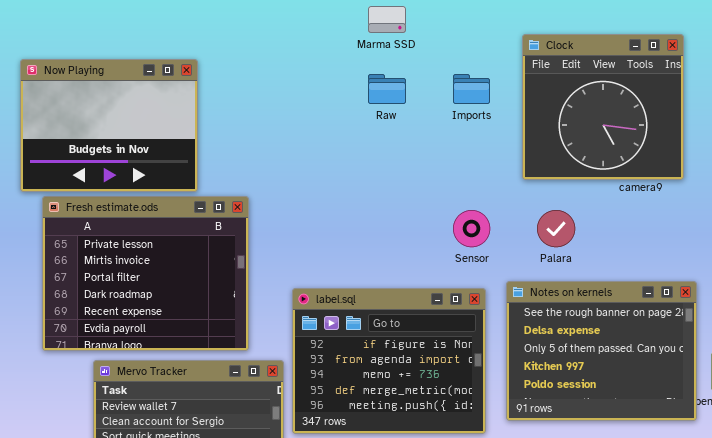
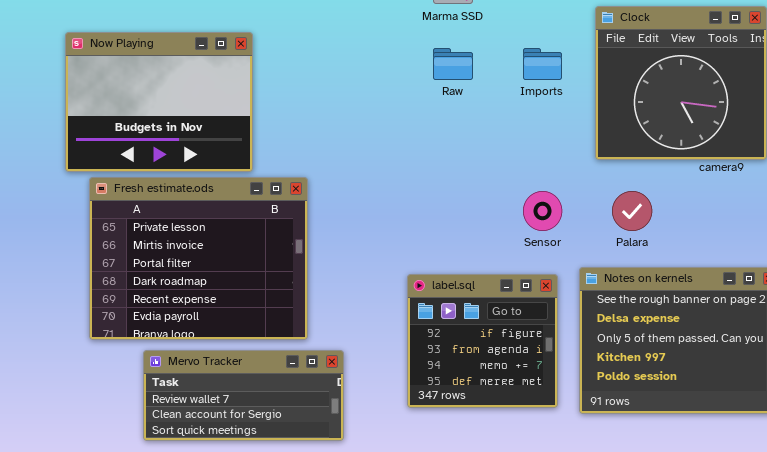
label.sql: [292,288,486,434] -> [407,274,558,408], resized

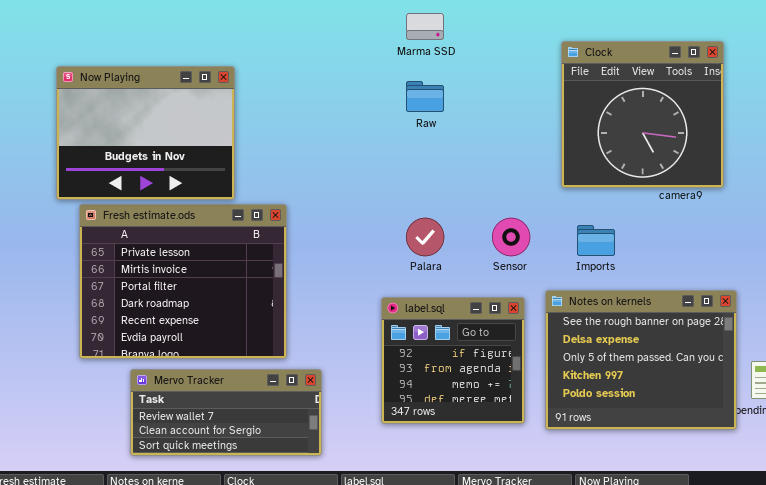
Imports: [523,48,562,80] -> [577,225,615,256], moved
Palara: [612,191,652,231] -> [406,218,444,256], moved

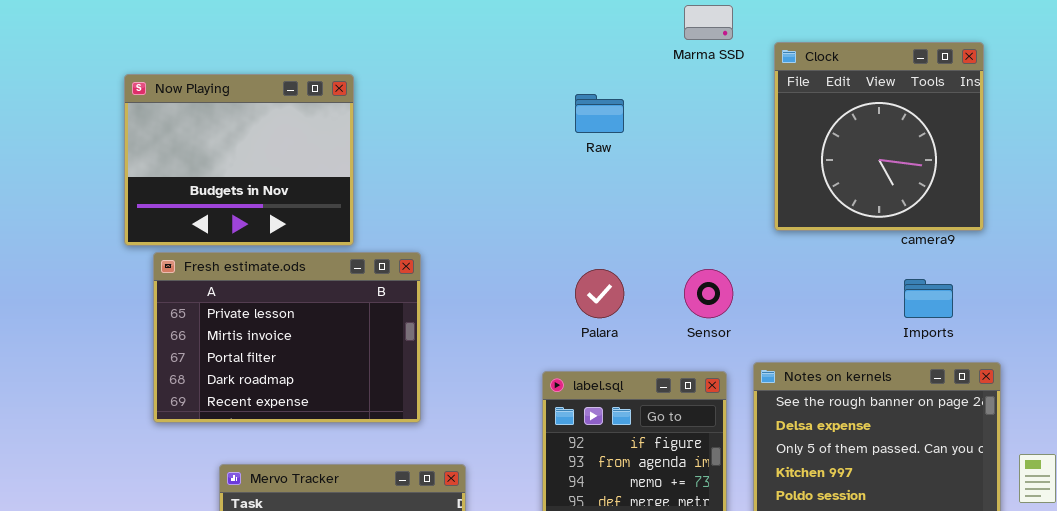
Marma SSD: [406,13,444,40] -> [684,5,733,40], moved
Fresh estimate.ods: [79,204,287,359] -> [153,252,421,423], resized
Imports: [577,225,615,256] -> [904,279,953,318], moved

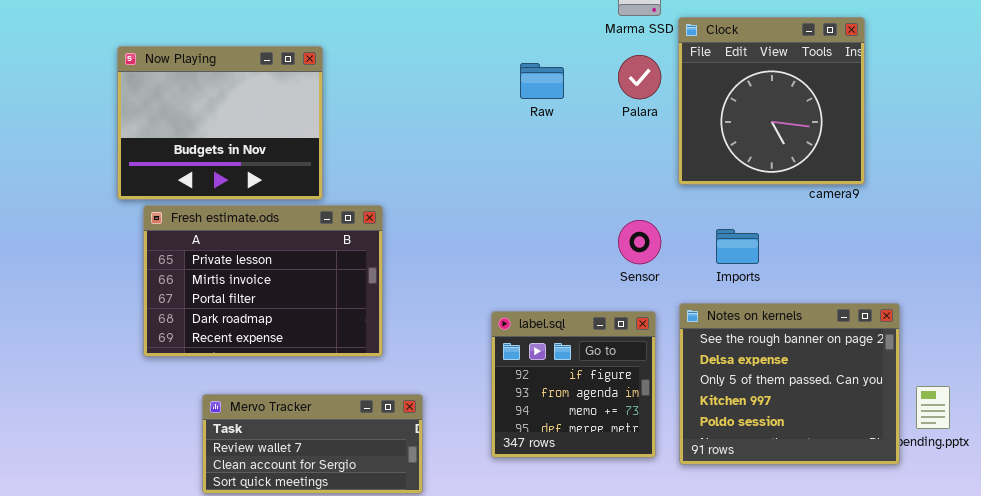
Clock: [774,42,984,231] -> [678,17,865,185], moved
Palara: [575,269,624,318] -> [618,55,661,99], moved
Imports: [904,279,953,318] -> [716,229,759,264], moved

